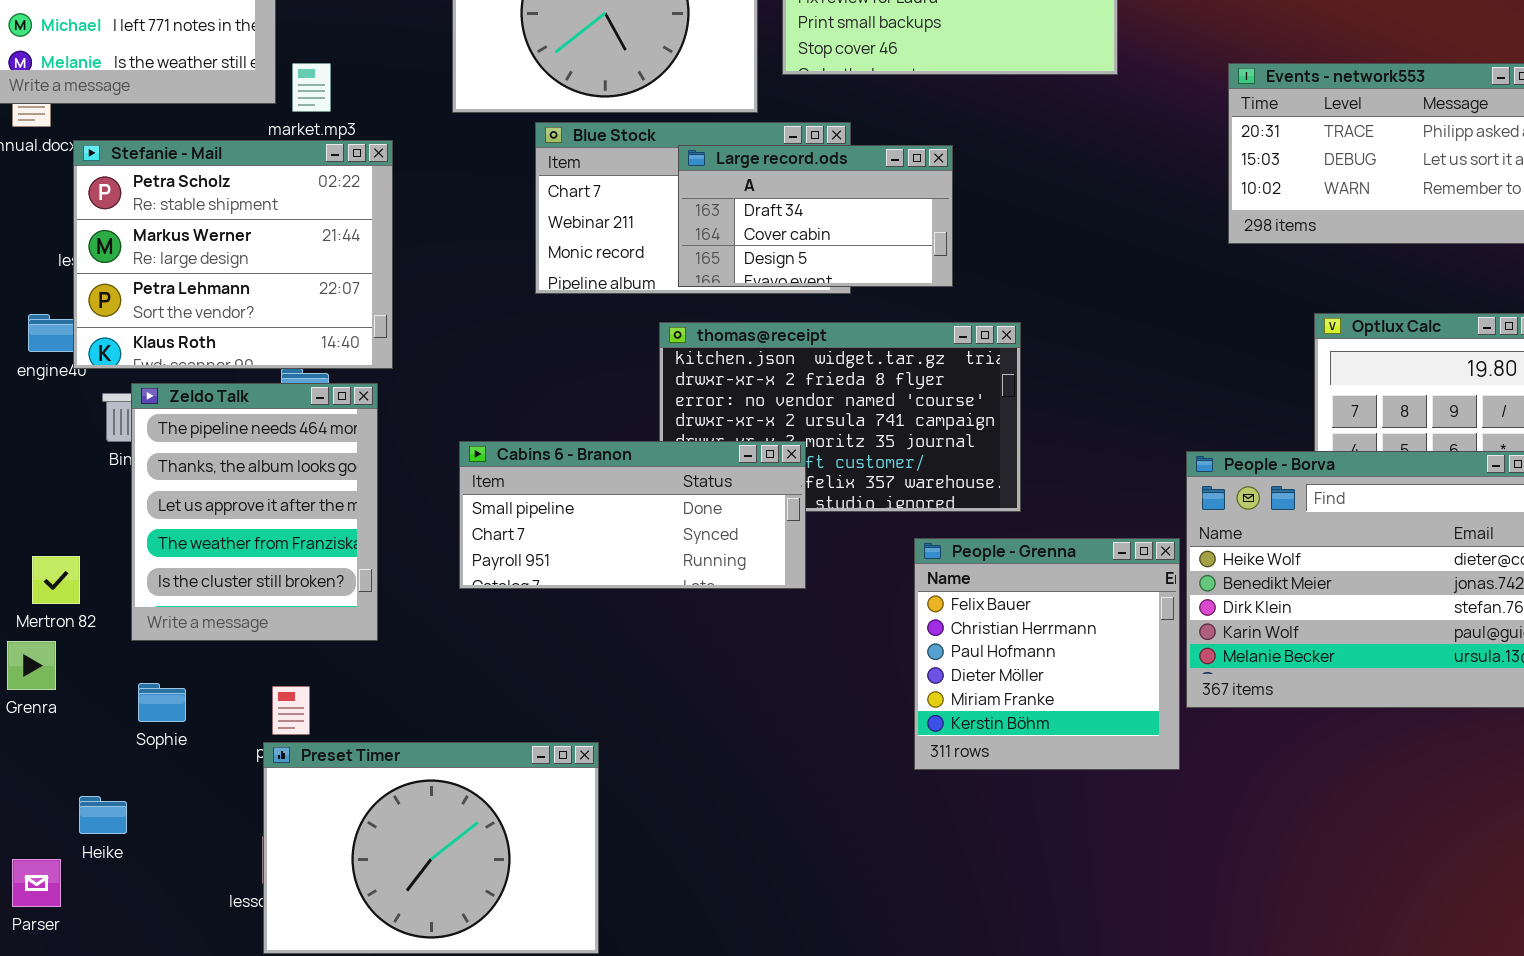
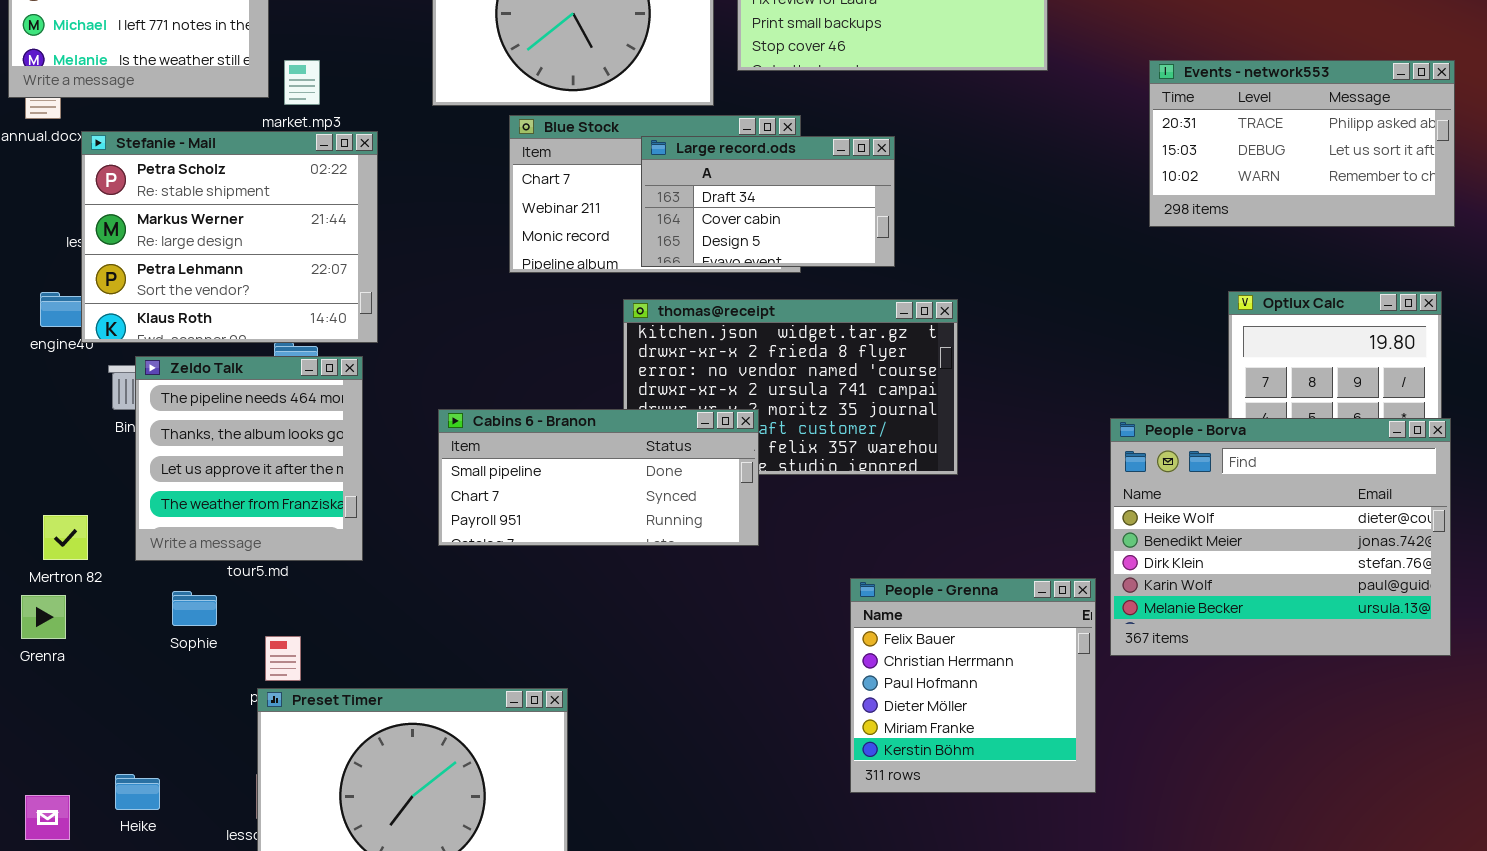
Zeldo Talk: [131,383,378,641] -> [135,356,363,561], resized
People - Grenna: [914,538,1180,770] -> [850,578,1096,793], moved
Sophie: [138,683,186,722] -> [172,591,217,626], moved
Heike: [79,796,127,834] -> [115,774,160,810], moved

